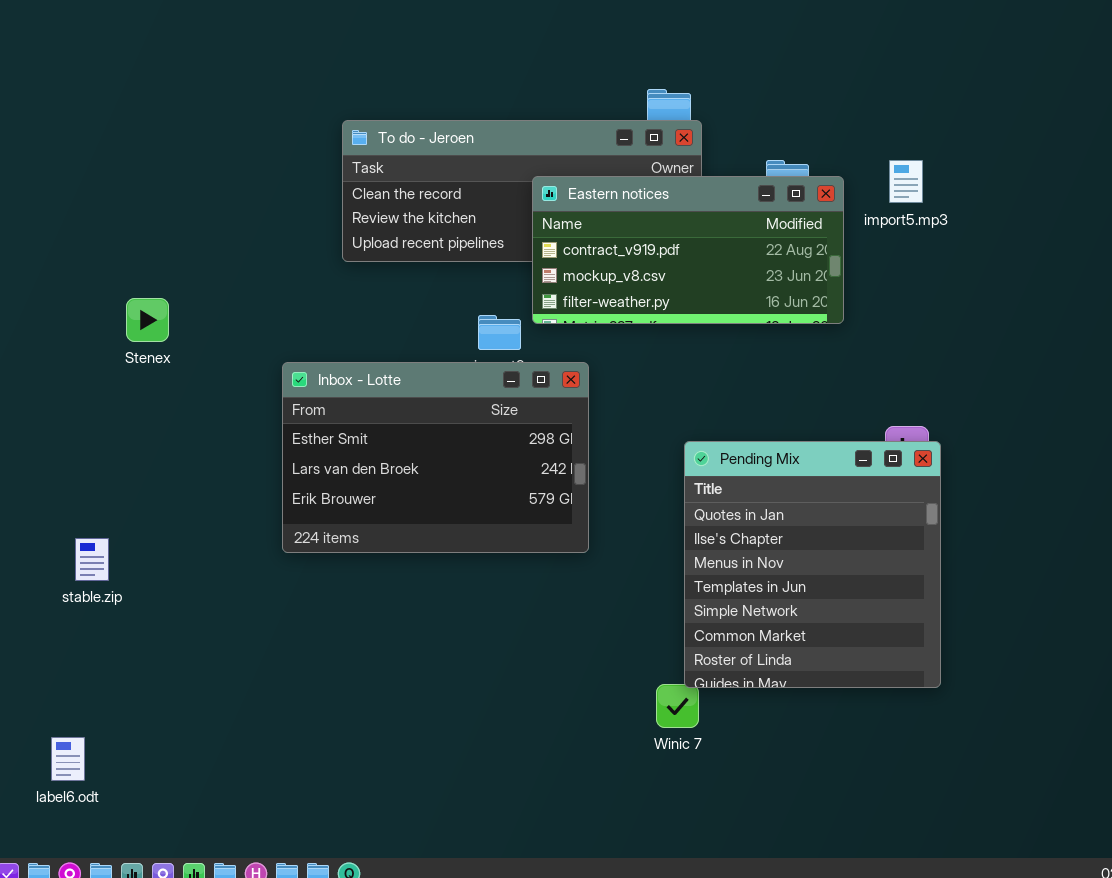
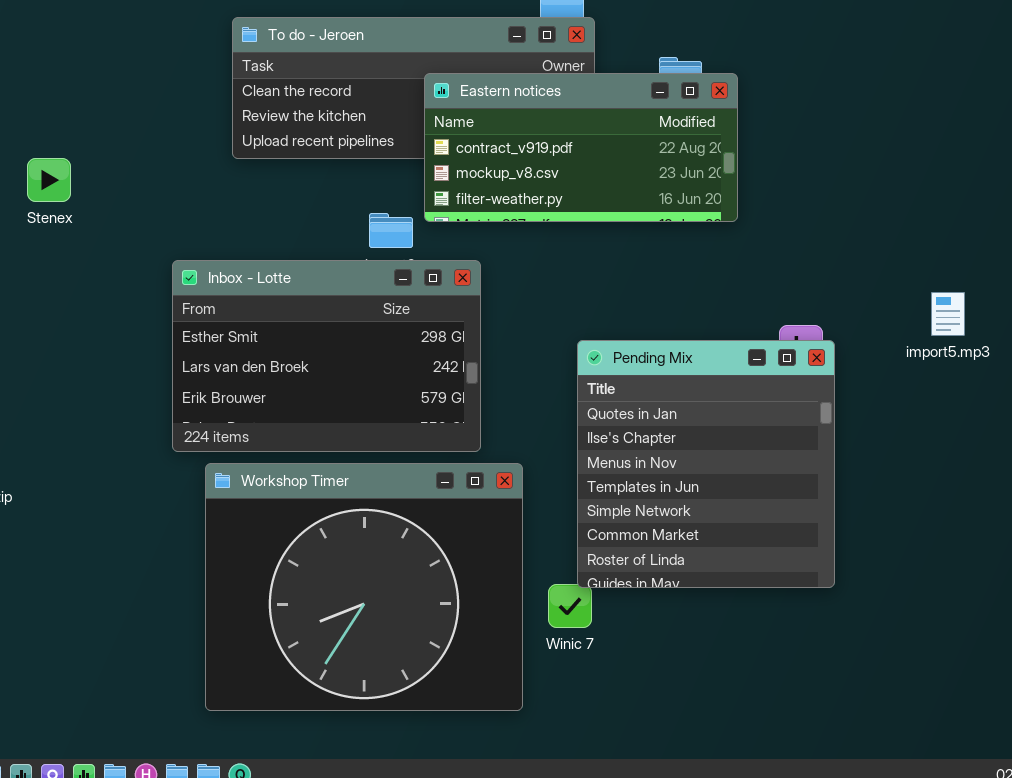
import5.mp3: [889,160,923,203] -> [931,292,965,336], moved
Stenex: [126,298,169,342] -> [27,158,71,202], moved
Workshop Timer: none -> [205,463,523,711], opened

